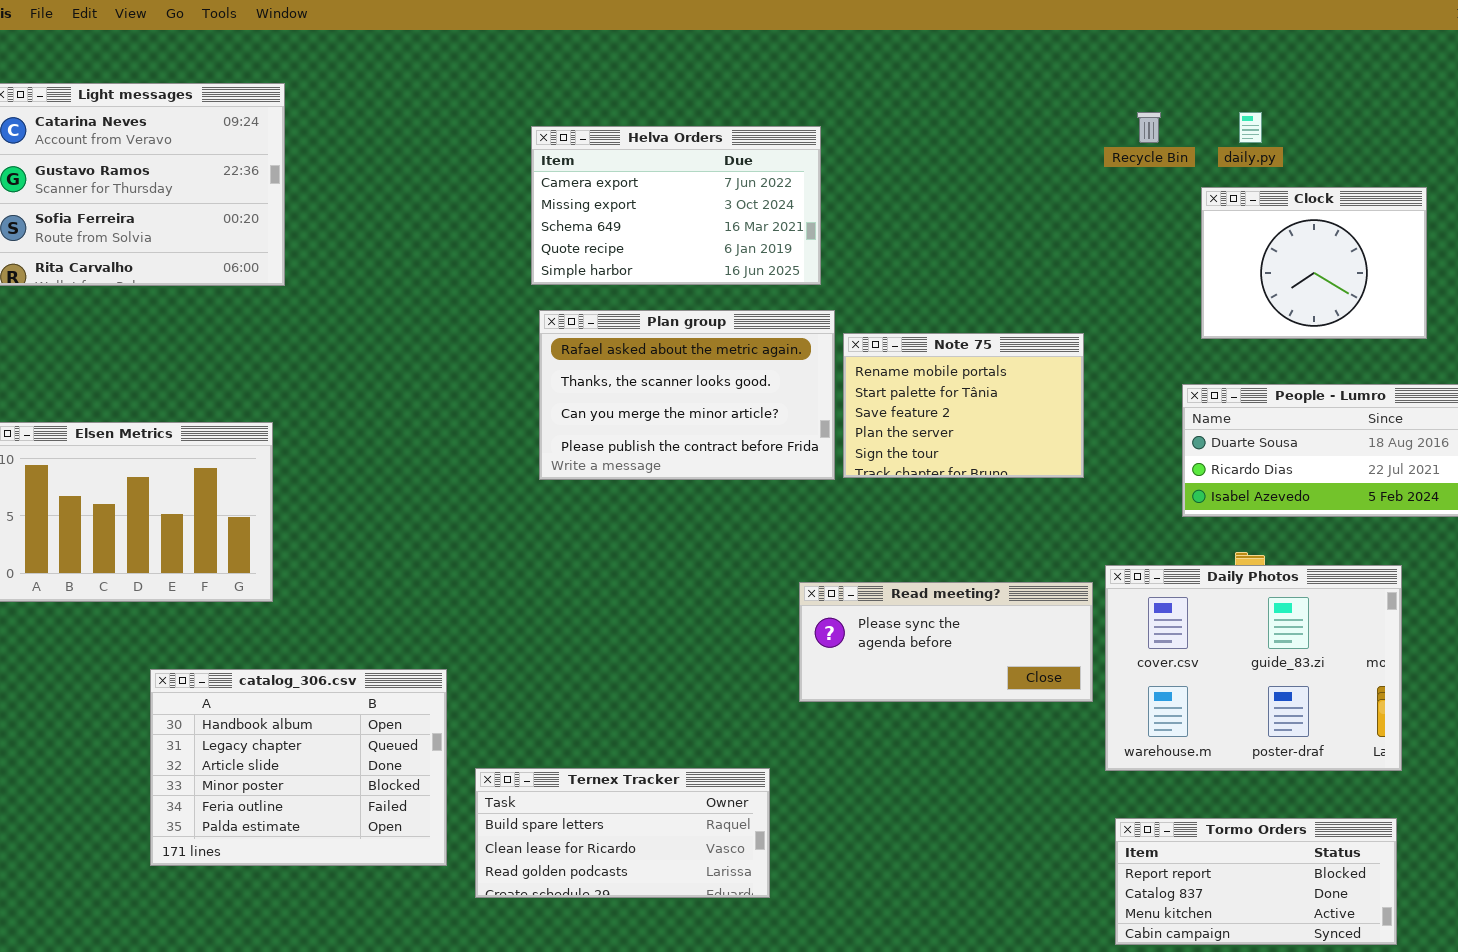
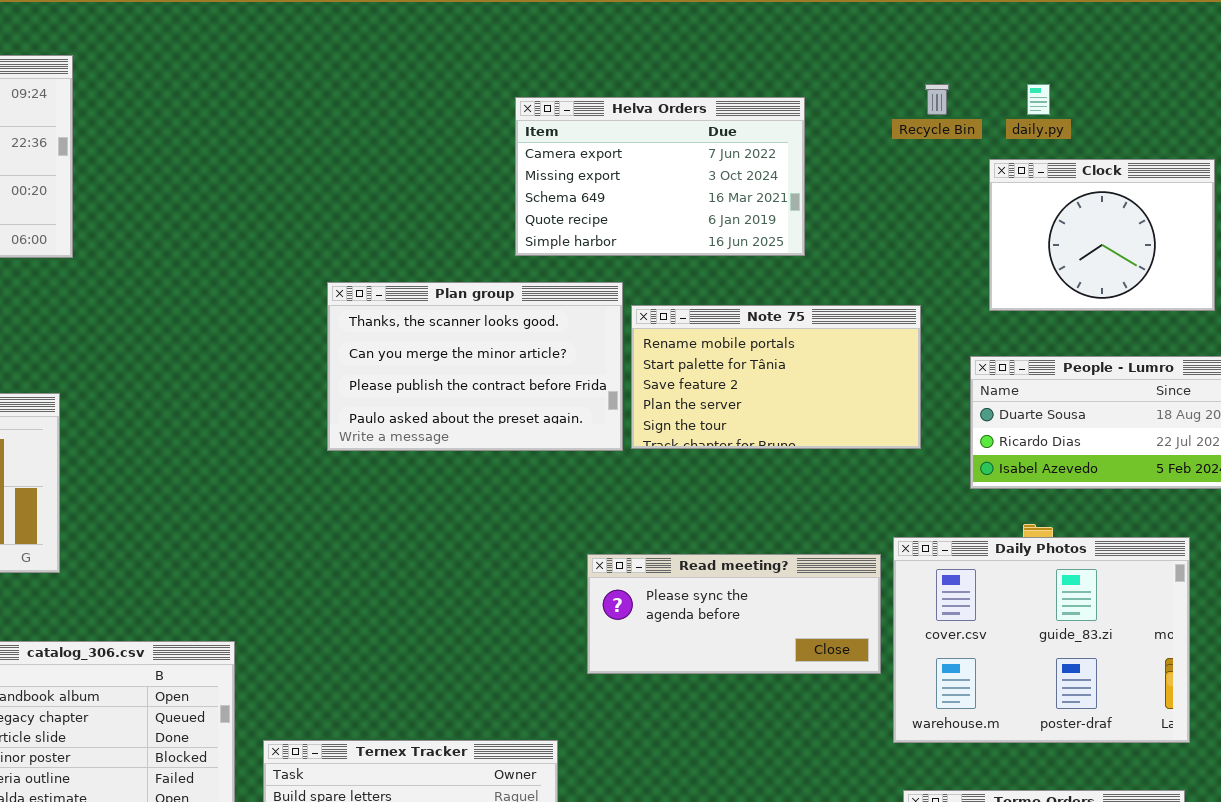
Helva Orders: [531,126,821,285] -> [515,97,805,256], moved
Plan group: [539,310,835,480] -> [327,282,623,451], scrolled down 1 row
Note 75: [843,333,1084,478] -> [631,305,921,449], resized

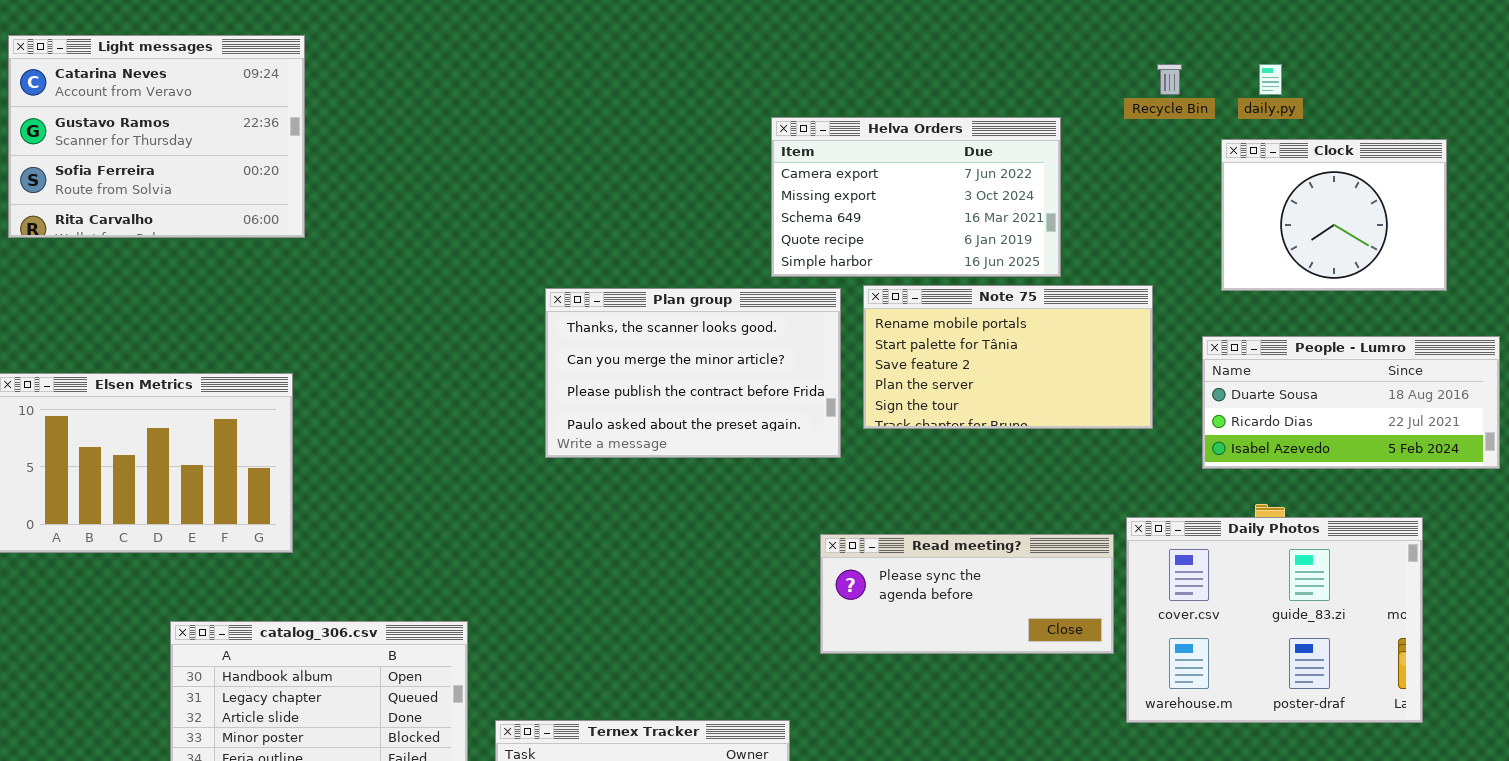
Helva Orders: [515,97,805,256] -> [771,117,1061,277], moved
Plan group: [327,282,623,451] -> [545,288,841,458], moved

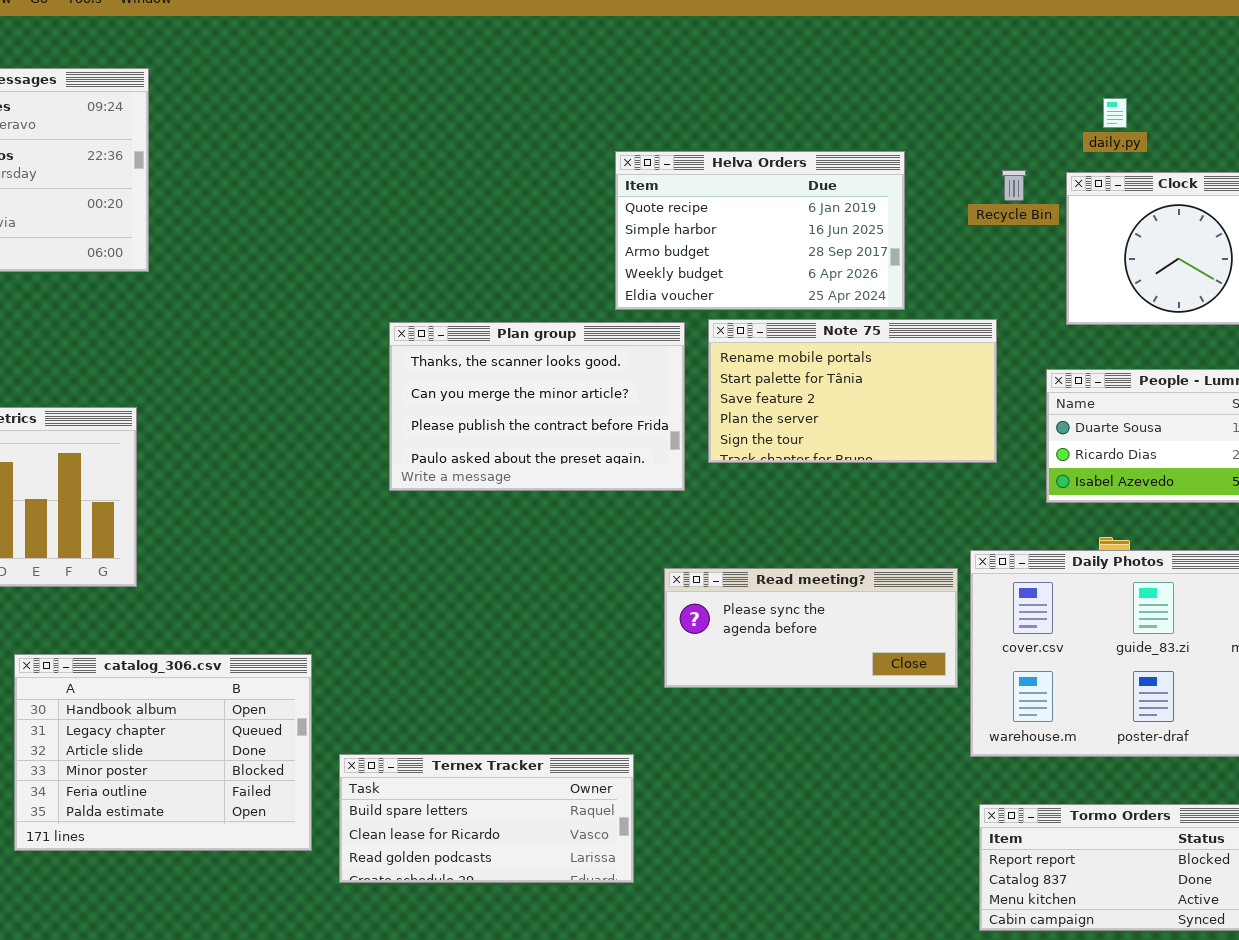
Recycle Bin: [1157,64,1182,95] -> [1002,170,1026,201], moved
Helva Orders: [771,117,1061,277] -> [615,151,905,310], scrolled down 3 rows

